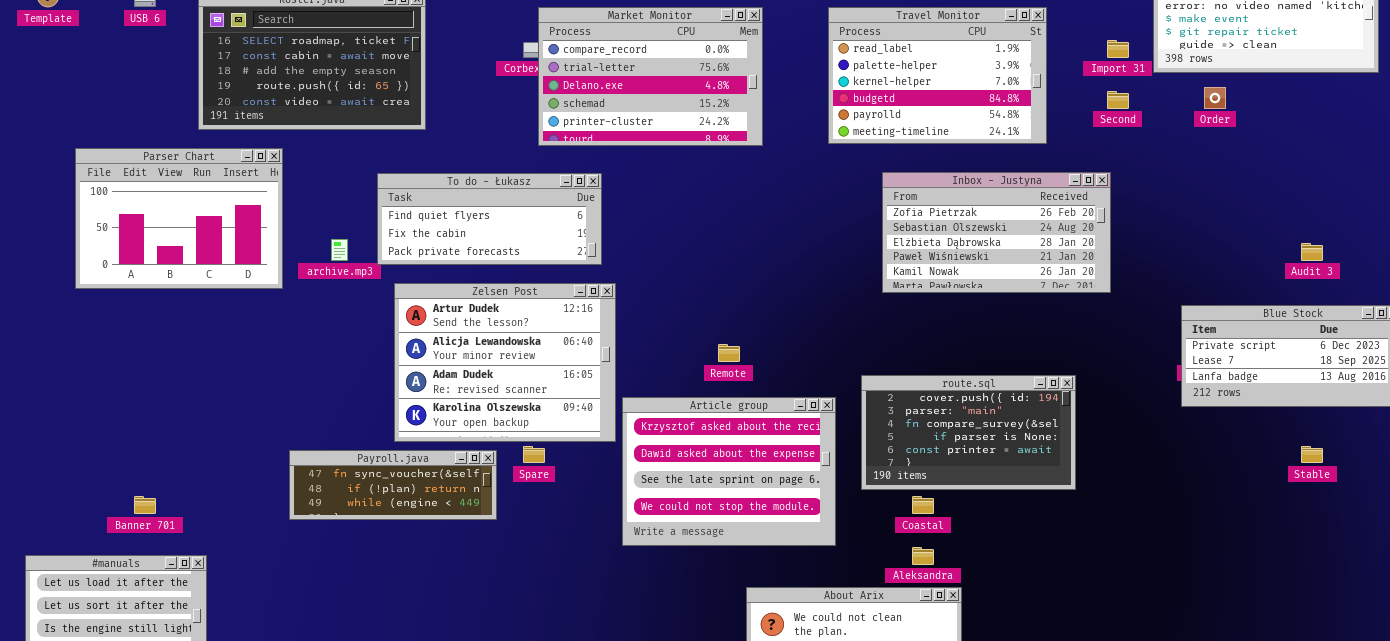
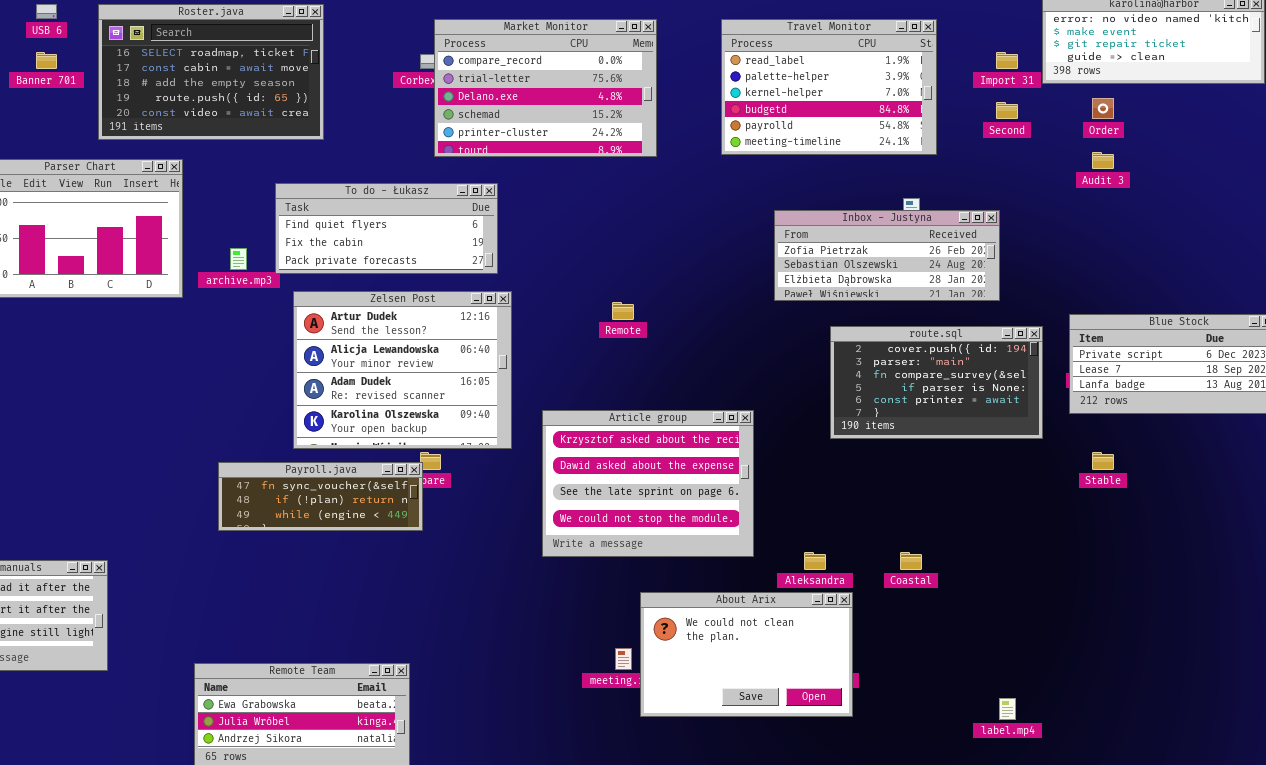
Inbox - Justyna: [882,172,1111,293] -> [774,210,1000,301], resized
Audit 3: [1301,243,1323,261] -> [1092,152,1114,169], moved
Remote: [718,344,740,362] -> [612,302,634,320], moved
route.sql: [861,375,1076,490] -> [830,326,1043,439], moved
Article group: [622,397,836,546] -> [542,410,754,557], moved
Stable: [1301,446,1323,463] -> [1092,452,1114,470], moved
Payroll.java: [289,450,497,520] -> [218,462,423,531], moved
Banner 701: [134,496,156,514] -> [36,52,57,69], moved
Coastal: [912,496,934,514] -> [900,552,922,570], moved

